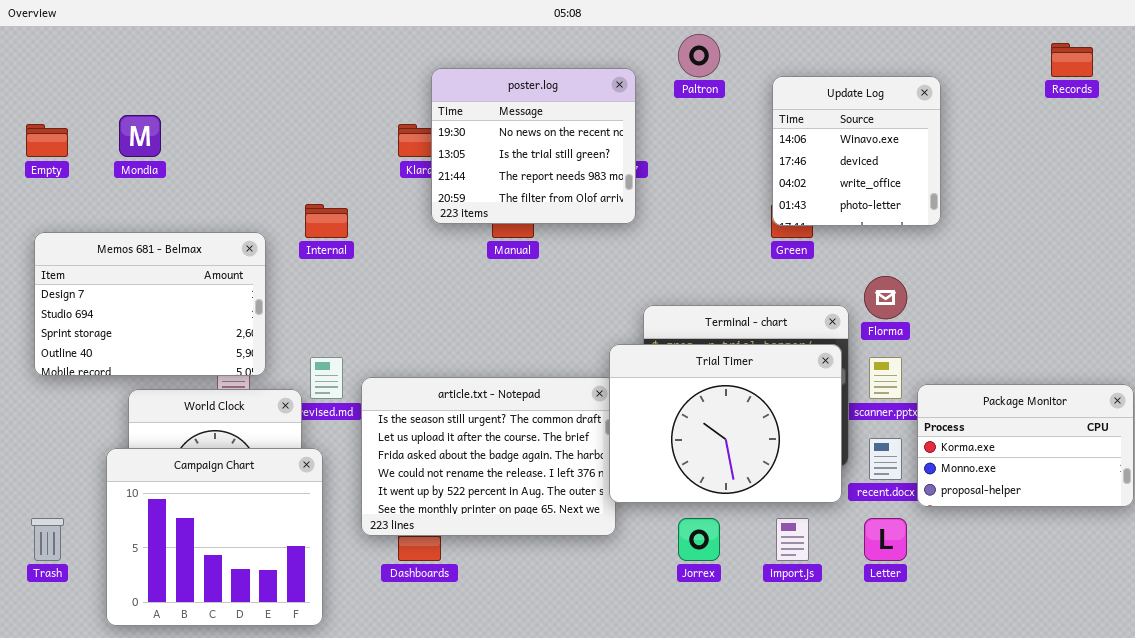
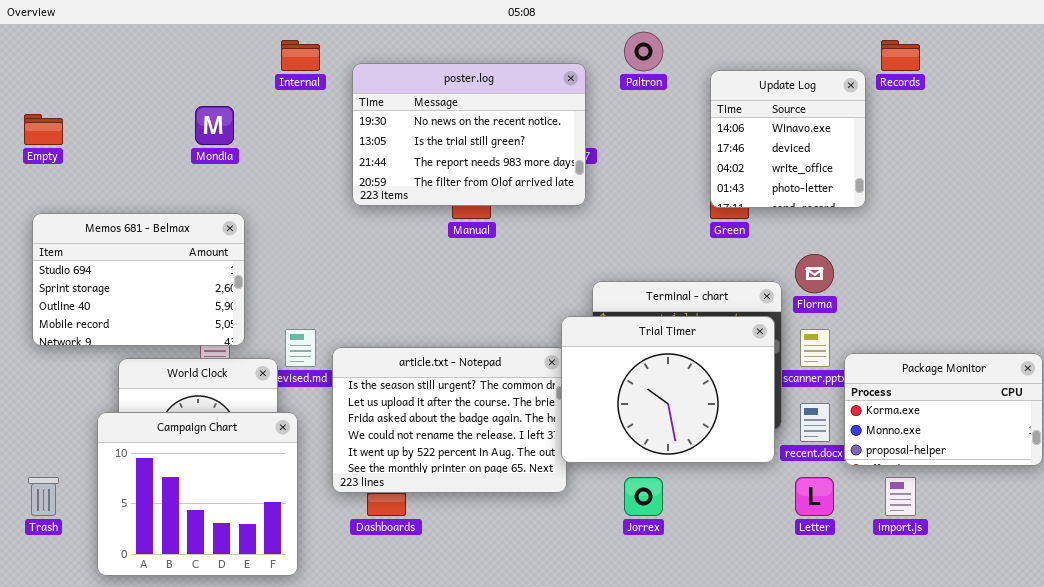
Records: [1051,43,1093,77] -> [881,40,920,71], moved
poster.log: [431,68,636,224] -> [352,63,586,206], resized
Mondia: [119,115,161,157] -> [195,106,234,145], moved
Internal: [305,204,348,238] -> [281,40,320,71], moved
Memos 681 - Belmax: [34,232,266,376] -> [32,213,245,346], scrolled down 1 row
import.js: [776,518,809,561] -> [885,477,916,516], moved

